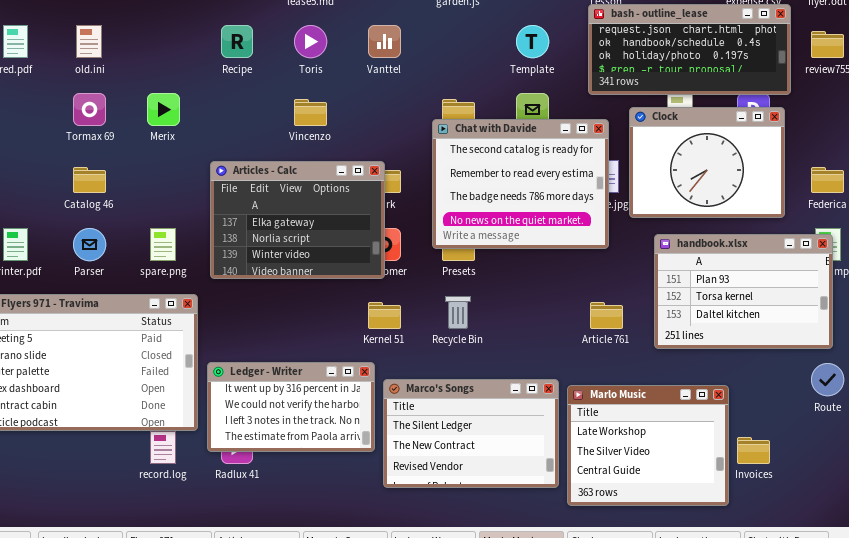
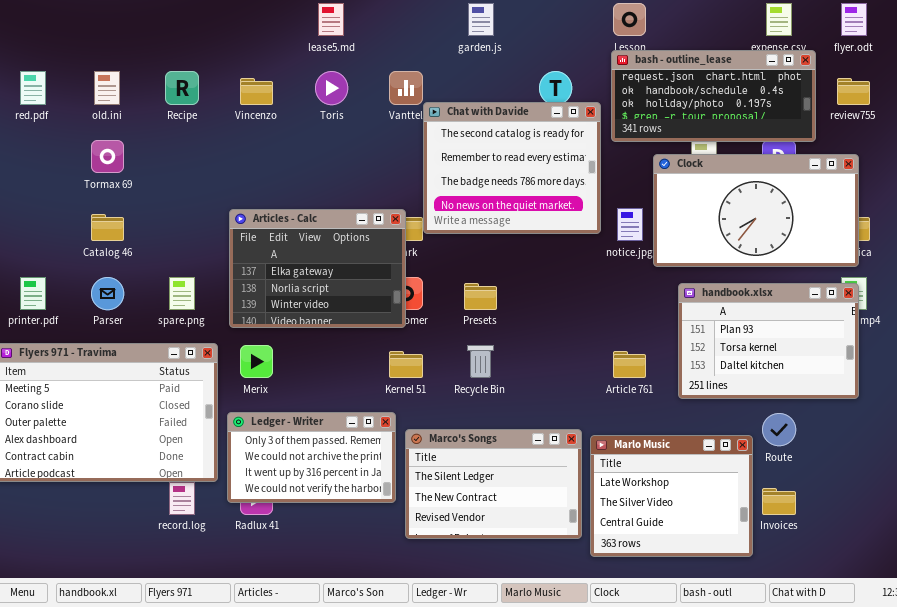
Recipe: [221,25,253,58] -> [165,71,199,105], moved
Merix: [147,93,180,126] -> [240,345,273,378], moved
Vincenzo: [294,99,327,126] -> [240,78,273,105], moved
Clock: [629,107,785,218] -> [653,154,859,267], resized
Chat with Davide: [432,119,609,249] -> [423,102,601,234], moved
Ledger - Writer: [207,362,375,452] -> [227,412,396,503], scrolled up 2 rows
Route: [811,363,844,396] -> [762,413,796,446], moved

